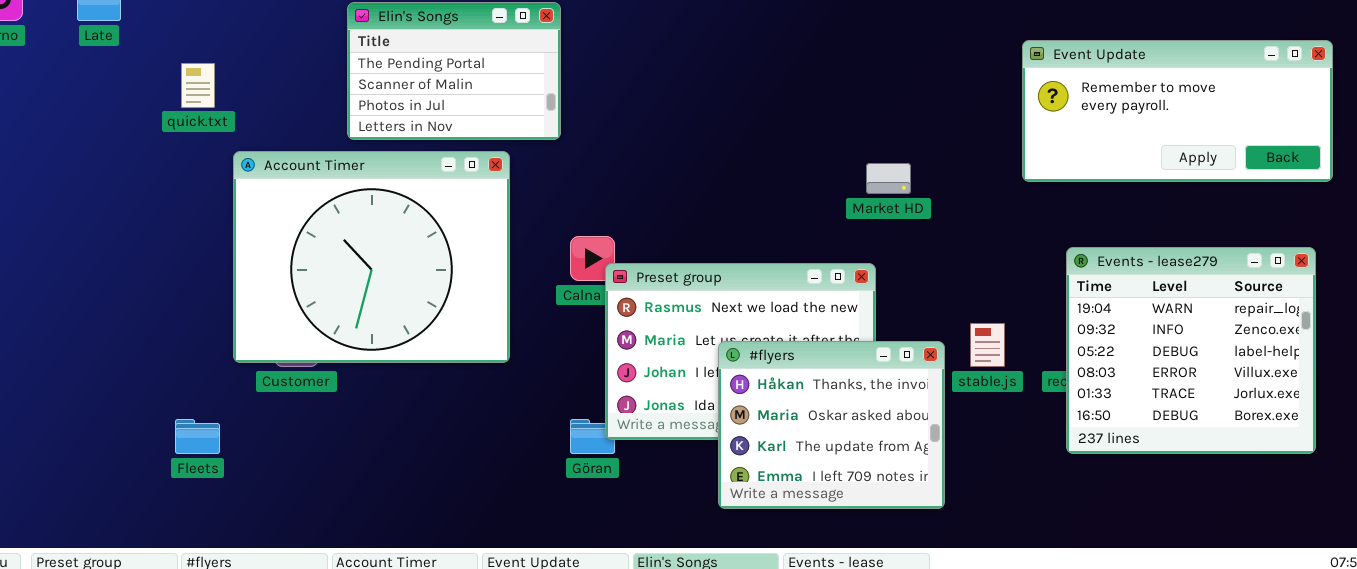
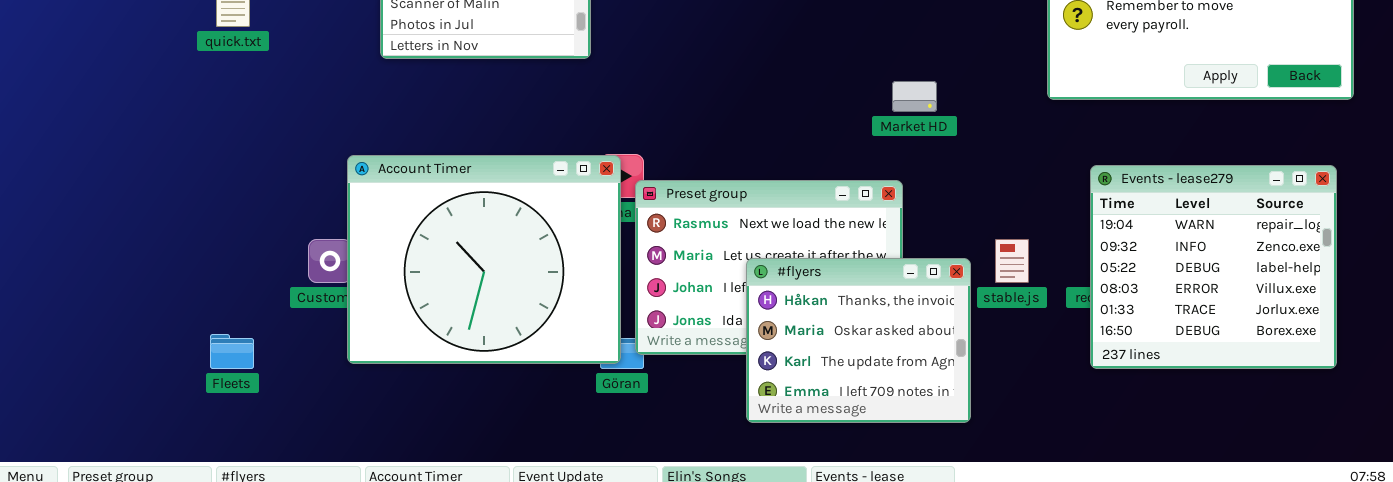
Account Timer: [233,151,510,363] -> [347,155,621,364], moved

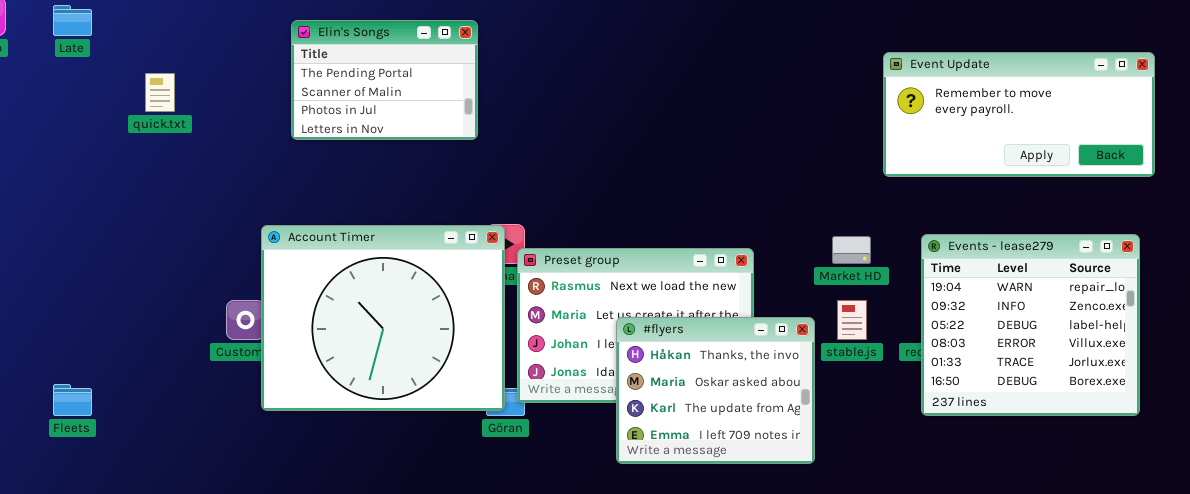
Market HD: [892,81,937,112] -> [832,236,871,264], moved
Fleets: [210,334,254,369] -> [53,384,92,416], moved

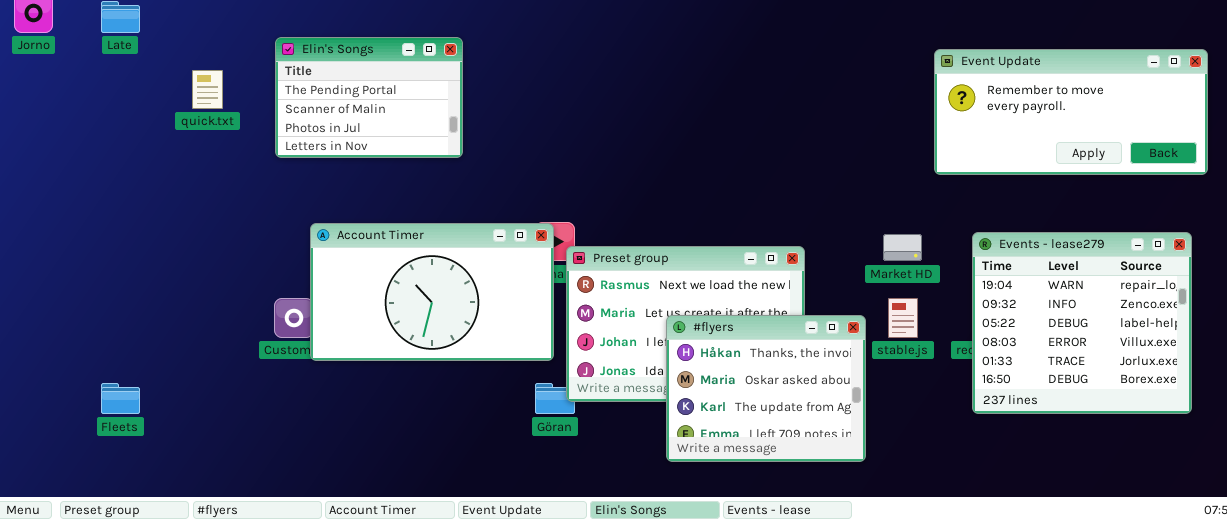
Elin's Songs: [291,20,478,140] -> [275,37,463,158], moved
Account Timer: [261,225,505,411] -> [310,223,554,361], resized

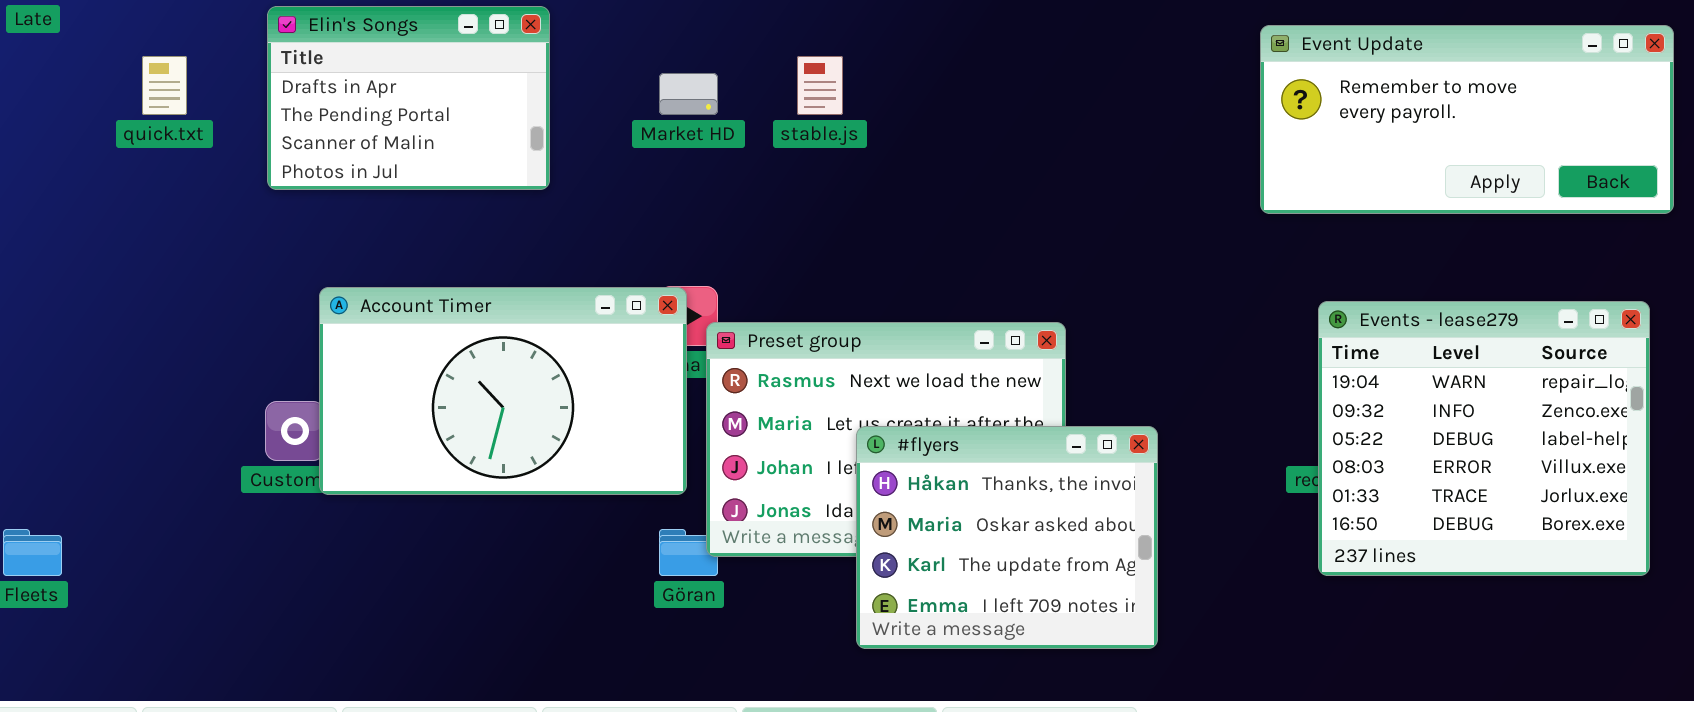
Elin's Songs: [275,37,463,158] -> [267,6,550,190], scrolled up 1 row
Market HD: [883,234,922,261] -> [659,73,718,115], moved
stable.js: [888,298,918,338] -> [797,56,843,115], moved

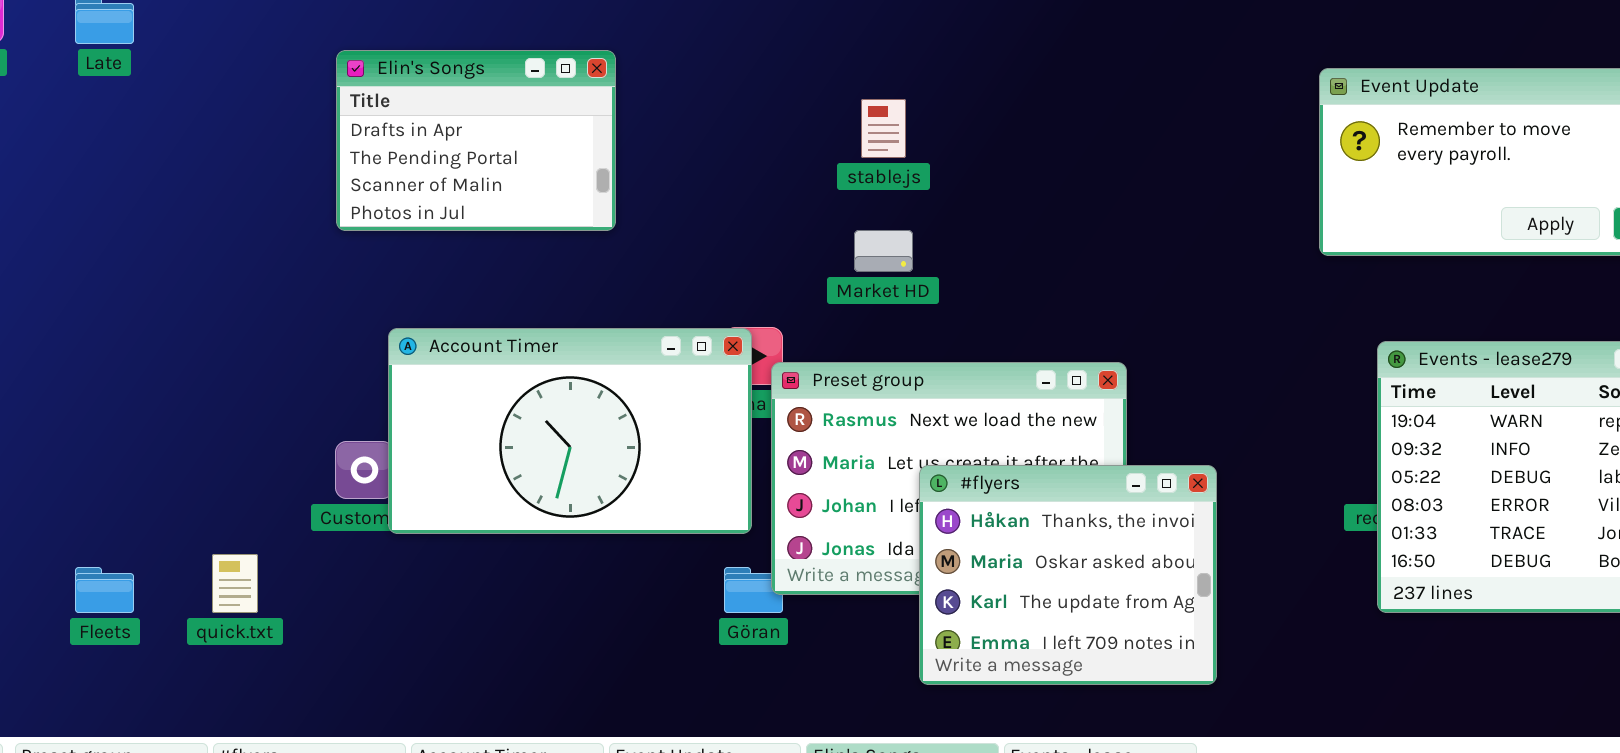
quick.txt: [142,56,187,115] -> [212,554,258,613], moved
Market HD: [659,73,718,115] -> [854,230,913,272], moved

